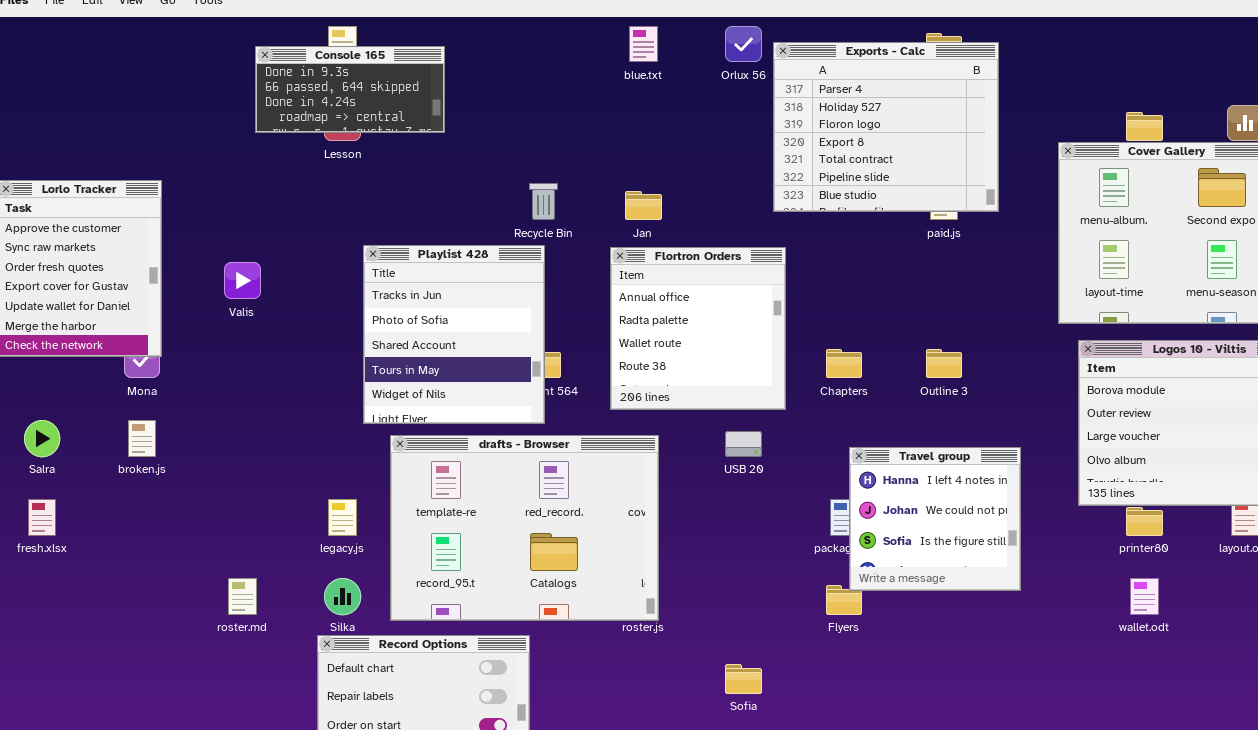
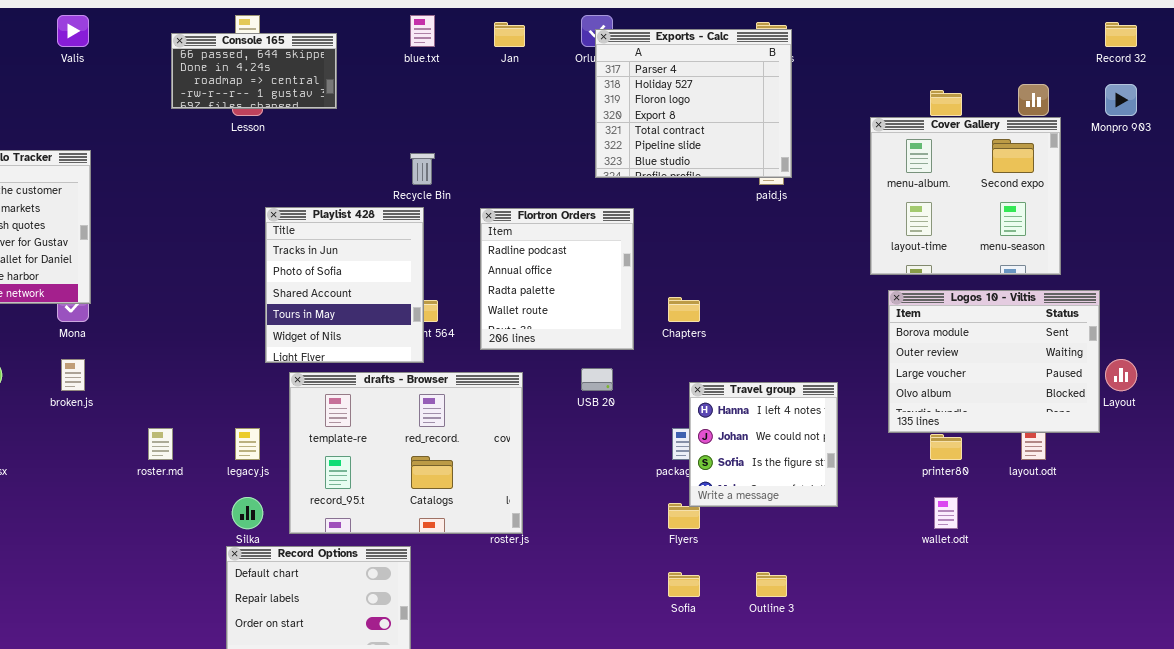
blue.txt: [629,26,658,62] -> [410,15,435,47], moved
Exports - Calc: [773,42,999,212] -> [595,29,792,178], moved
Console 165: [255,46,445,133] -> [171,33,337,109], scrolled down 1 row
Jan: [625,191,662,220] -> [494,22,525,47], moved
Flortron Orders: [610,247,786,410] -> [480,208,634,350], scrolled up 1 row
Valis: [224,262,261,299] -> [57,15,89,47], moved
Outline 3: [926,349,962,378] -> [756,572,787,597], moved
roster.md: [228,578,257,615] -> [148,428,173,460], moved
Sofia: [725,664,762,694] -> [668,572,700,597], moved

